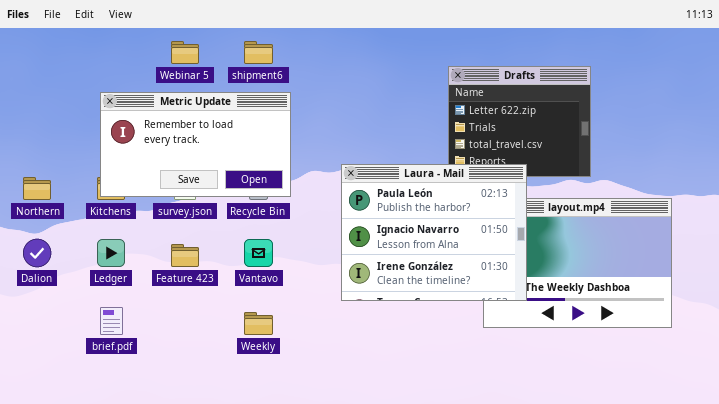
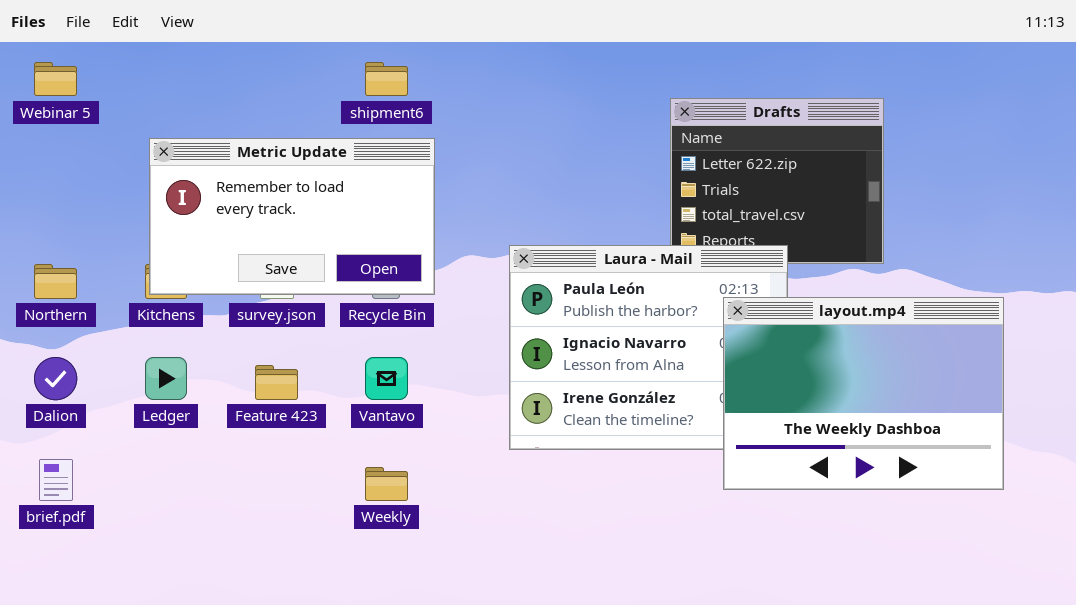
Webinar 5: [171,41,199,64] -> [34,62,77,96], moved
layout.mp4: [483,198,672,328] -> [723,297,1004,490], raised
brief.pdf: [100,307,123,335] -> [39,459,73,501], moved

